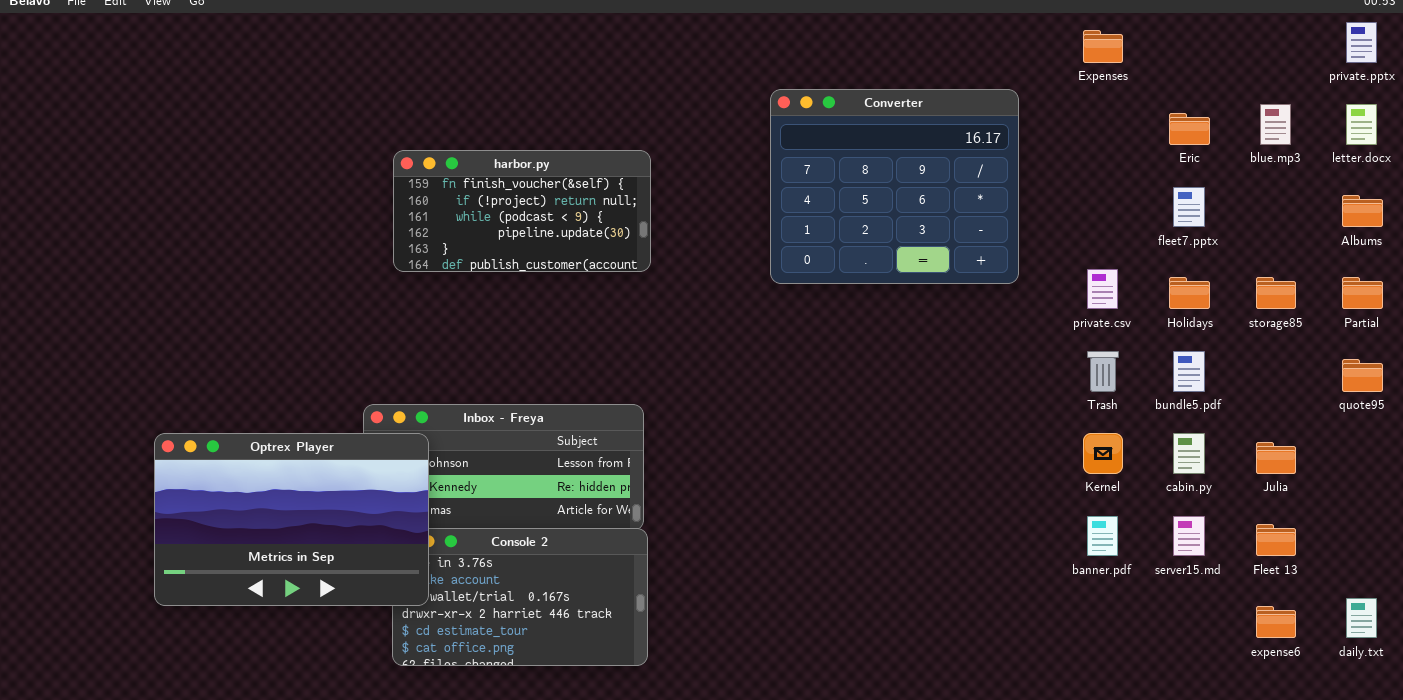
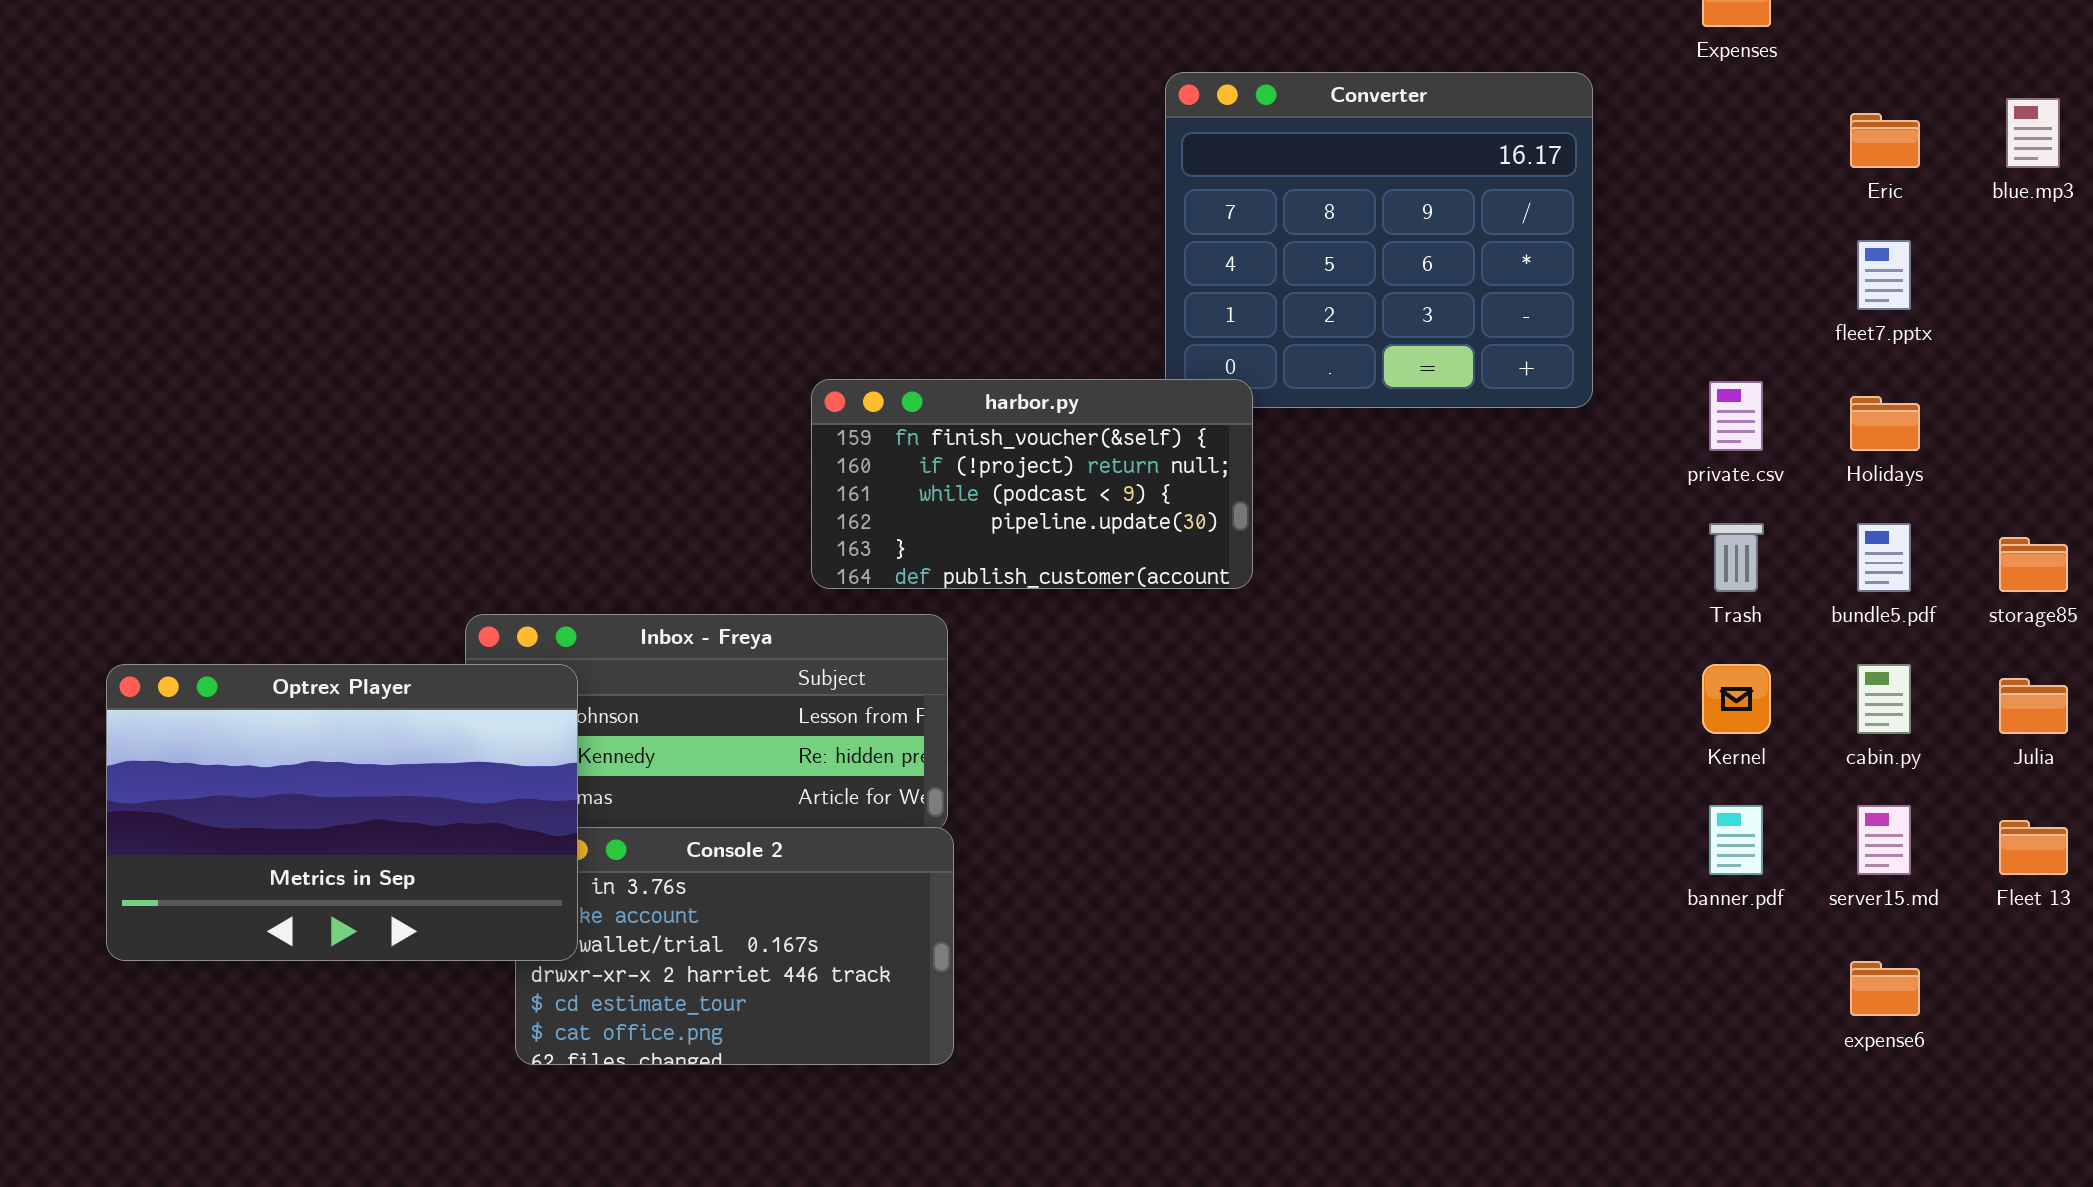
harbor.py: [393,150,651,272] -> [811,379,1253,589], moved
storage85: [1256,277,1296,309] -> [1999,537,2068,592], moved
expense6: [1256,606,1296,638] -> [1850,961,1920,1016], moved

